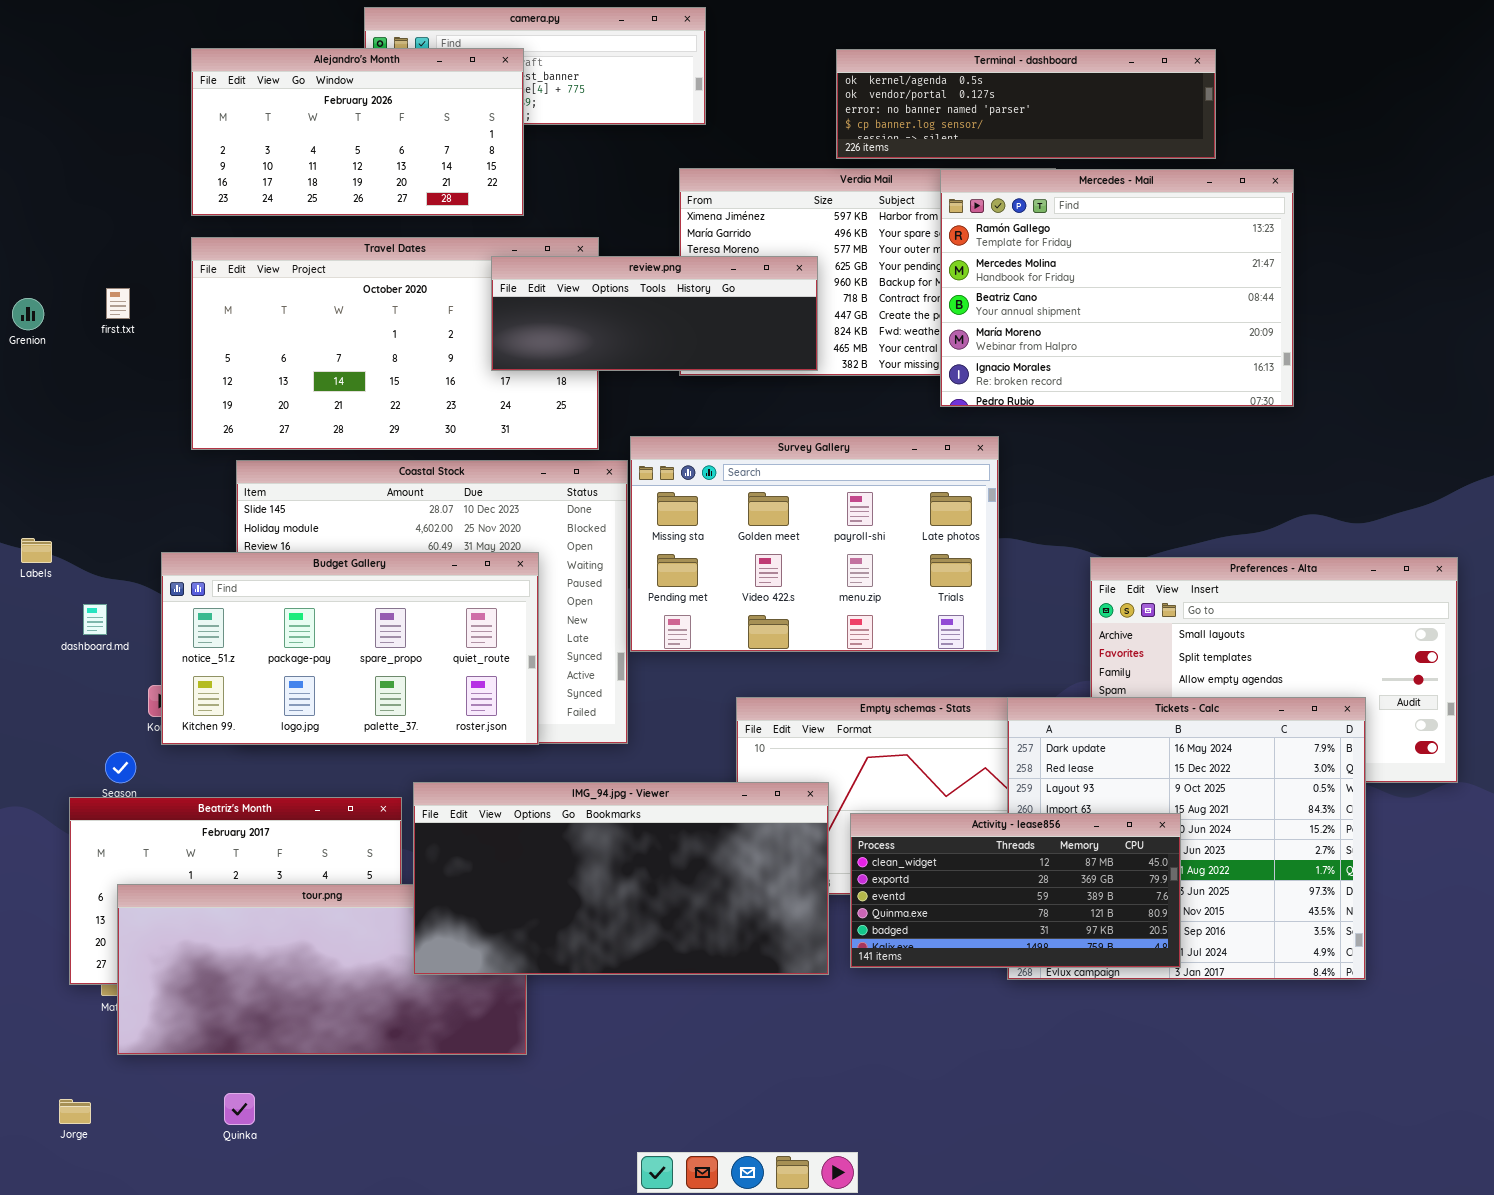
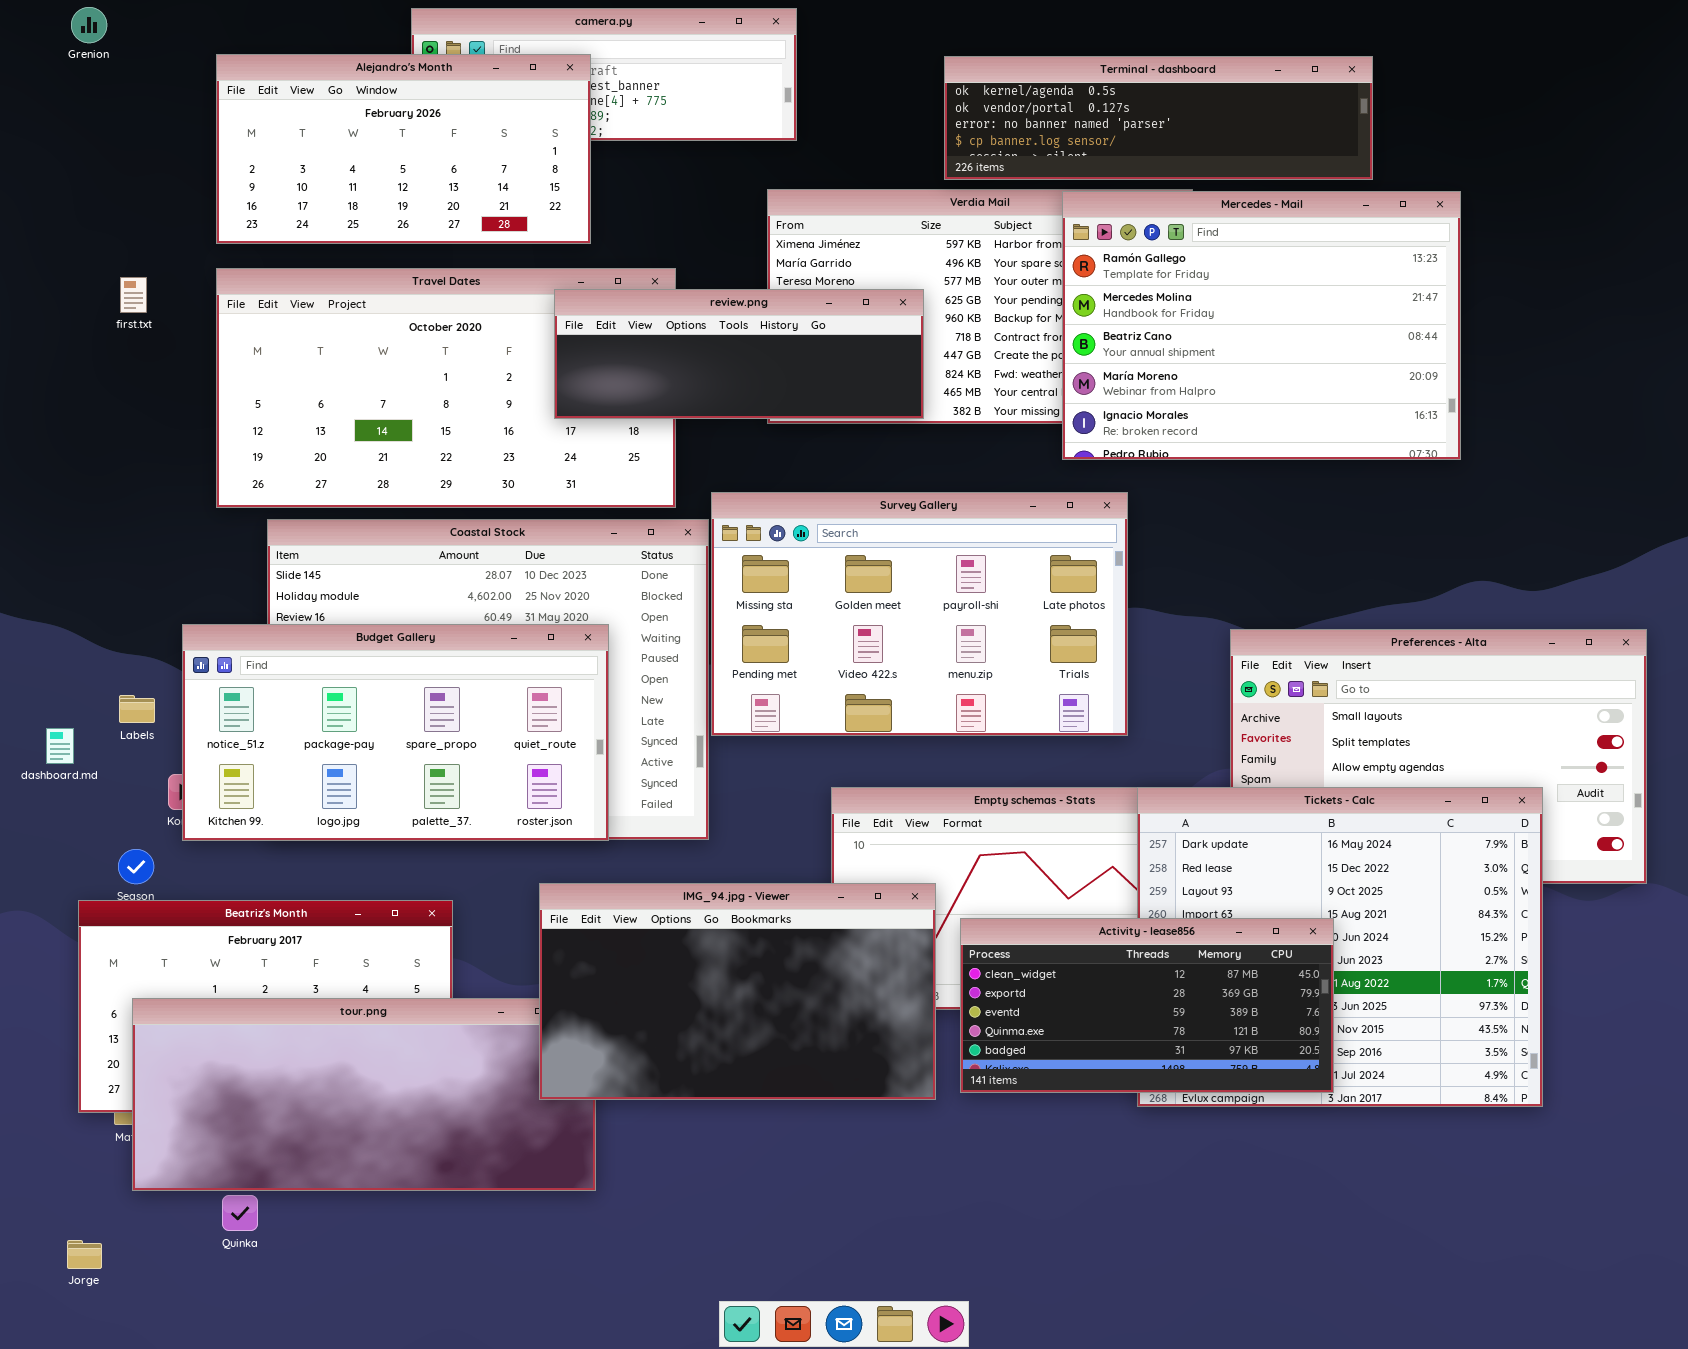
first.txt: [106,288,130,319] -> [120,277,147,313], moved
Grenion: [12,298,44,330] -> [71,7,107,43], moved
Labels: [21,538,52,563] -> [119,695,155,723], moved
dashboard.md: [83,604,107,635] -> [46,728,74,764], moved
IMG_94.jpg - Viewer: [413,782,829,975] -> [539,883,936,1100], resized
Quinka: [224,1093,255,1125] -> [222,1195,258,1231], moved

